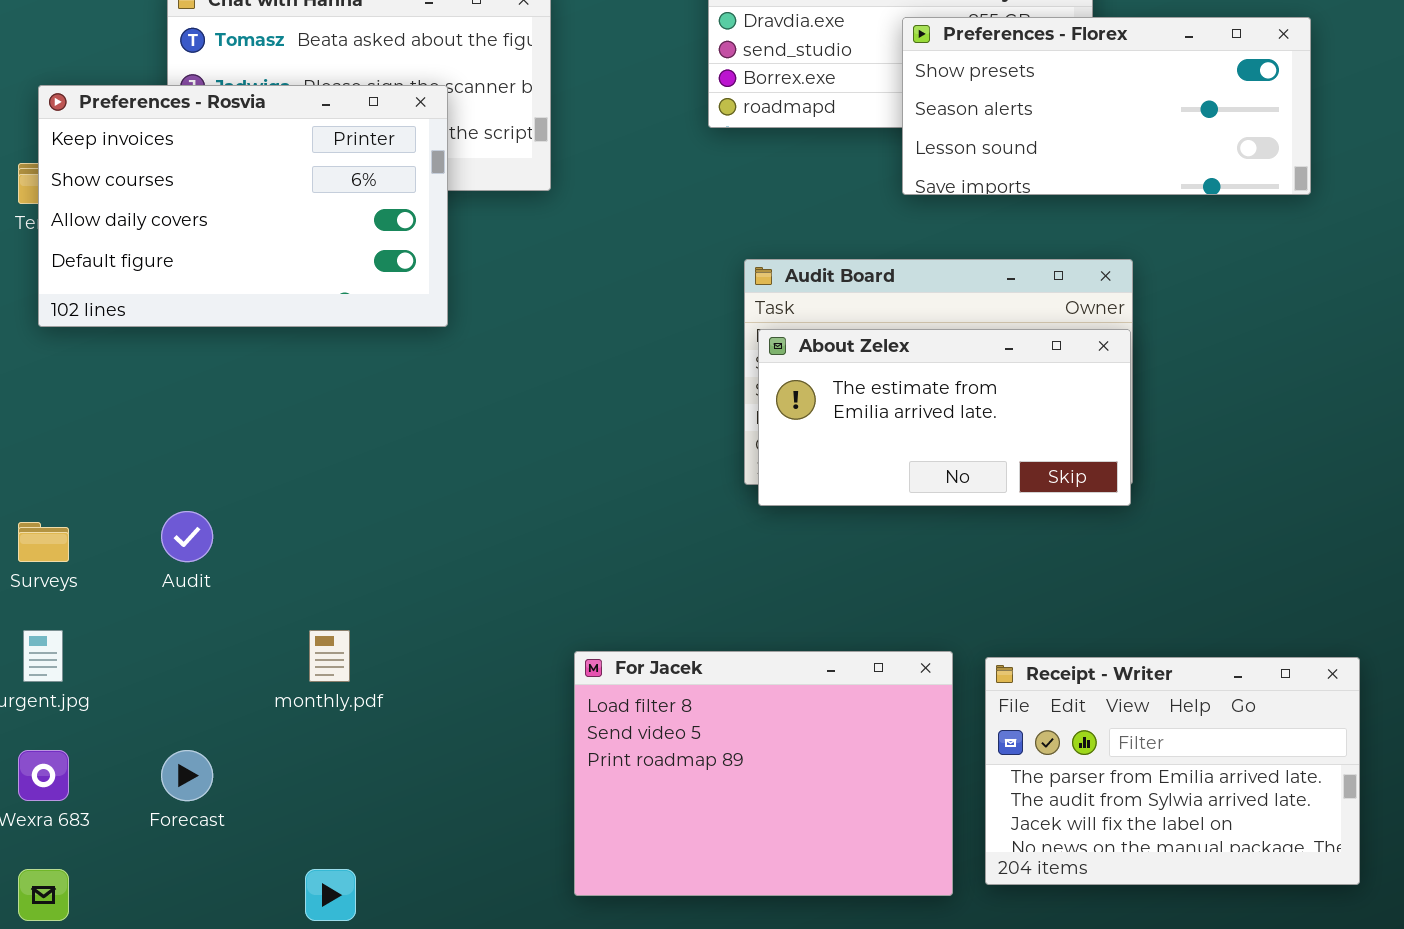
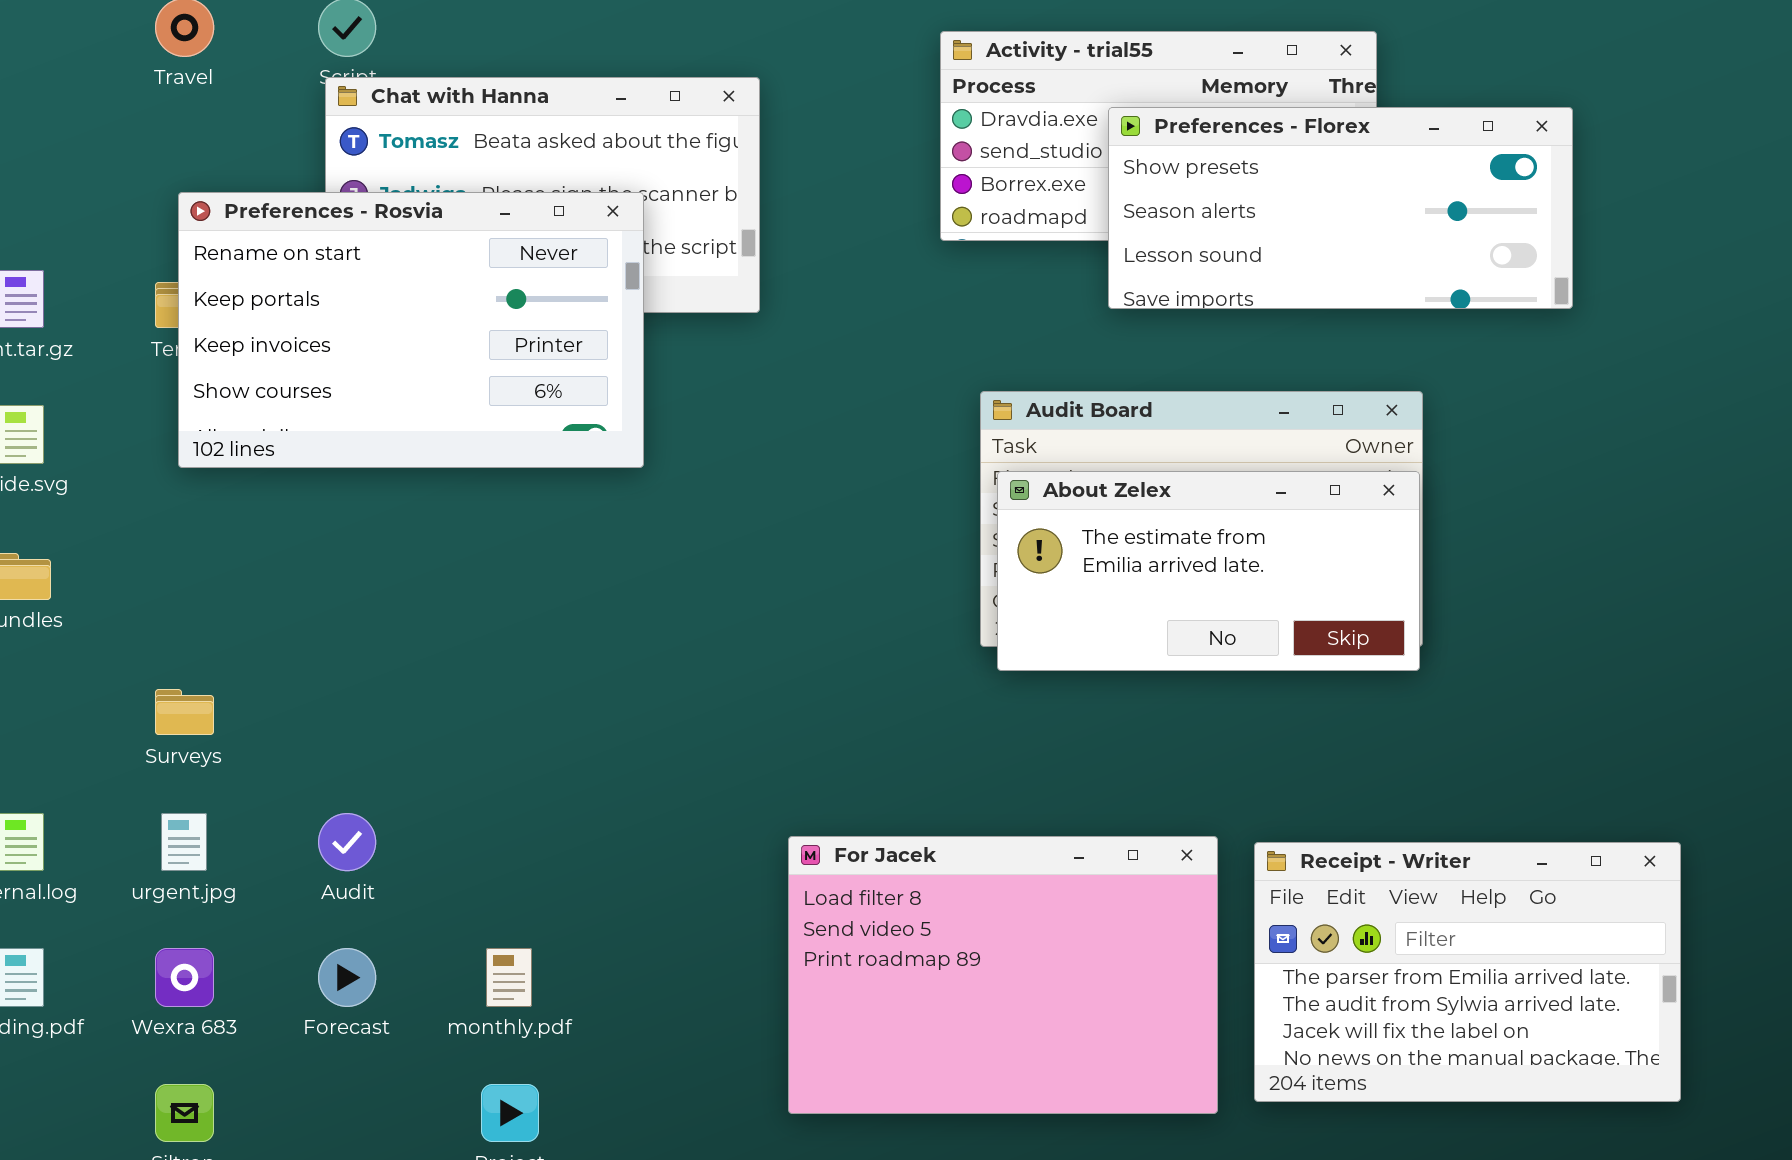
Preferences - Florex: [902,17,1311,195] -> [1108,107,1573,309], moved
Preferences - Rosvia: [38,85,448,327] -> [178,192,644,468], scrolled up 2 rows
Audit: [161,511,213,562] -> [318,813,376,871], moved
monthly.pdf: [309,630,350,682] -> [486,948,532,1007], moved

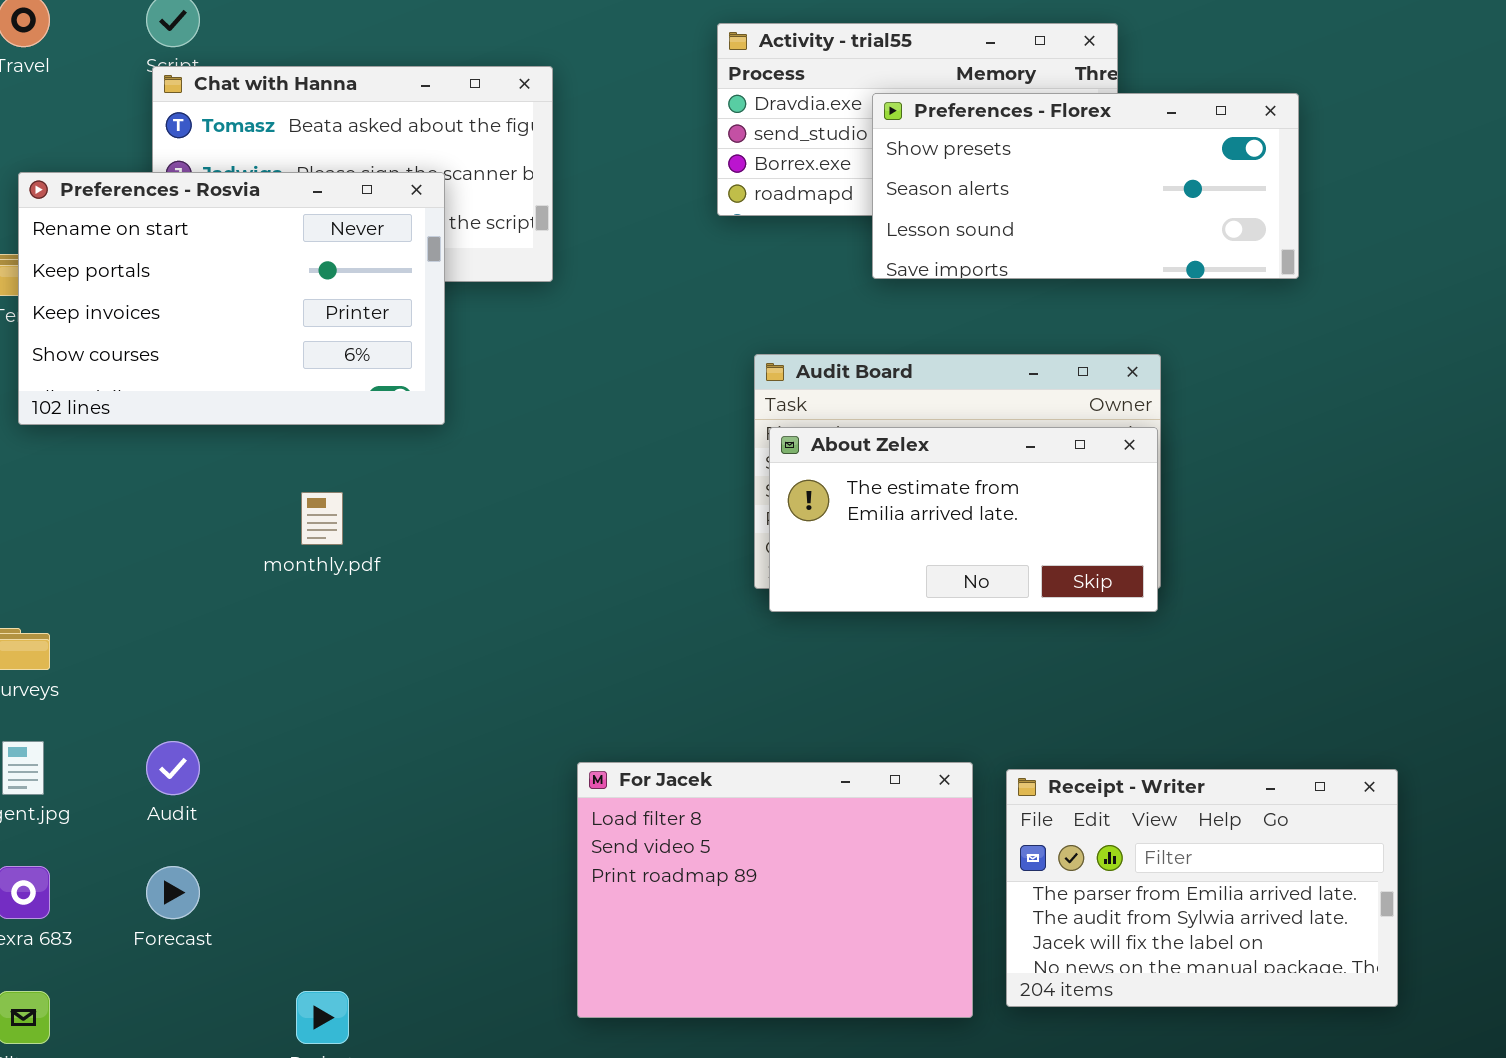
monthly.pdf: [486,948,532,1007] -> [301,492,343,545], moved

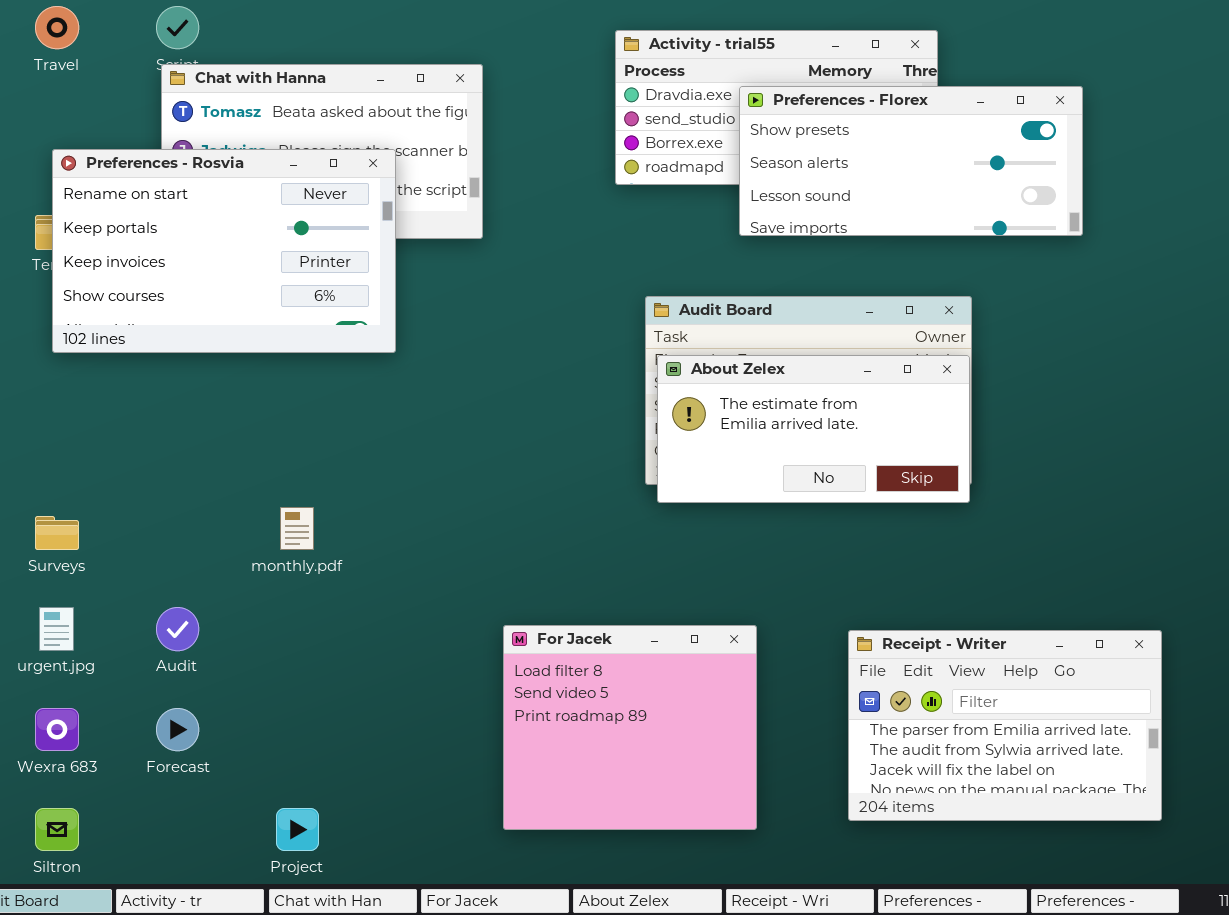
monthly.pdf: [301,492,343,545] -> [280,507,314,550], moved
For Jacek: [577,762,973,1018] -> [503,625,757,830], resized

